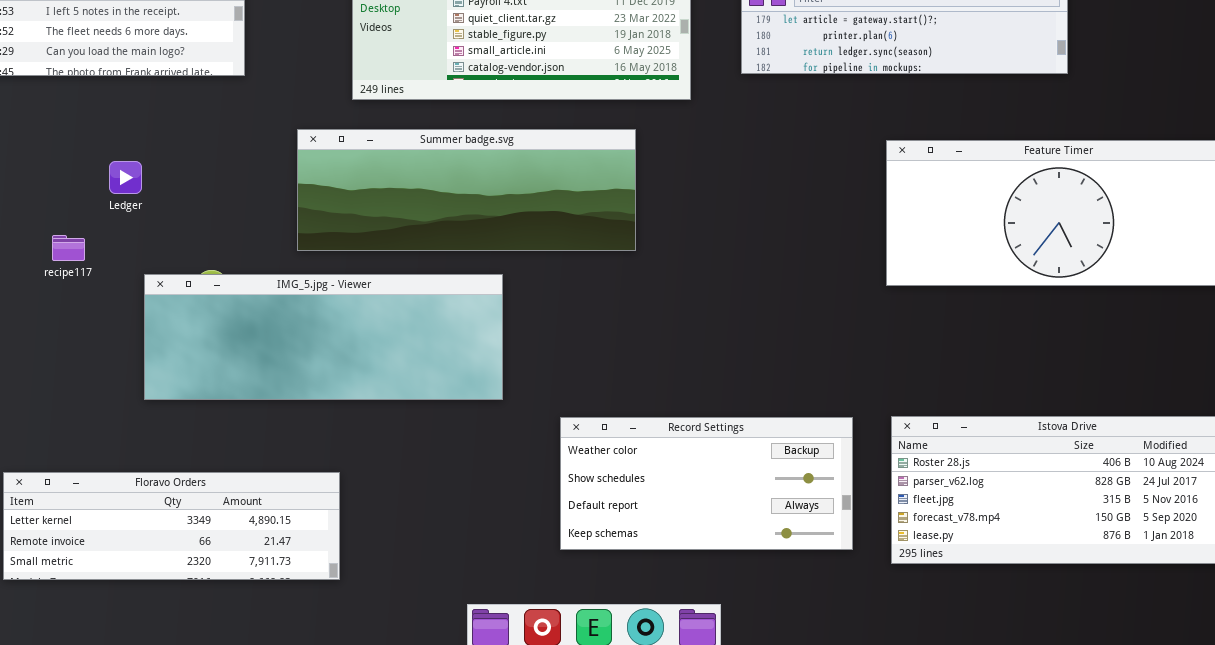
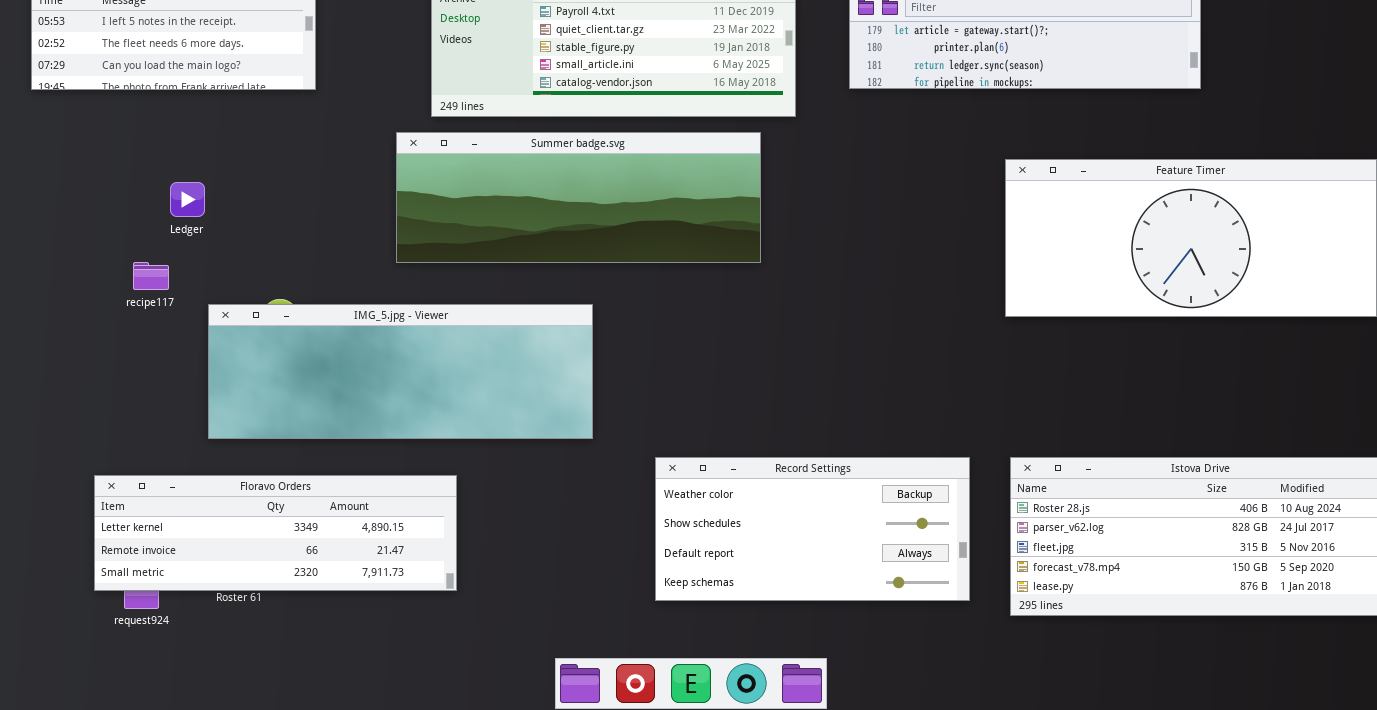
Summer badge.svg: [297,129,636,251] -> [396,132,761,263], moved
recipe117: [52,235,85,261] -> [133,262,169,290], moved
Floravo Orders: [3,472,340,580] -> [94,475,457,591], moved

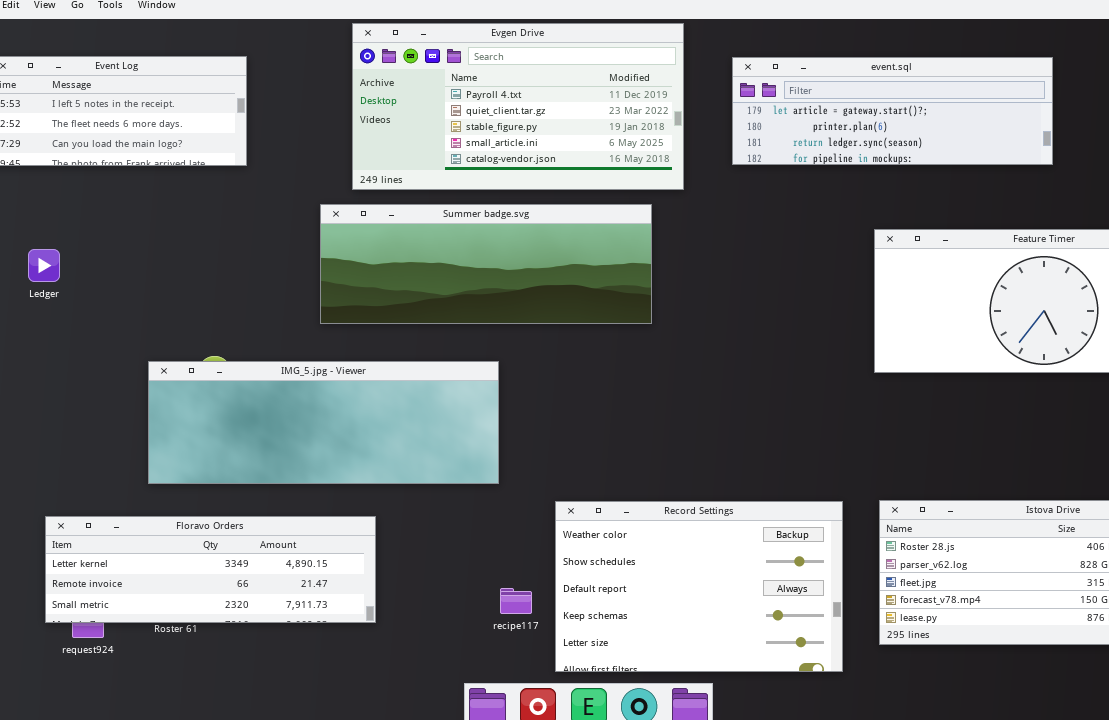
Ledger: [170,182,205,217] -> [28,249,60,282], moved
recipe117: [133,262,169,290] -> [500,588,532,614], moved
Record Settings: [655,457,970,601] -> [555,501,843,672], resized

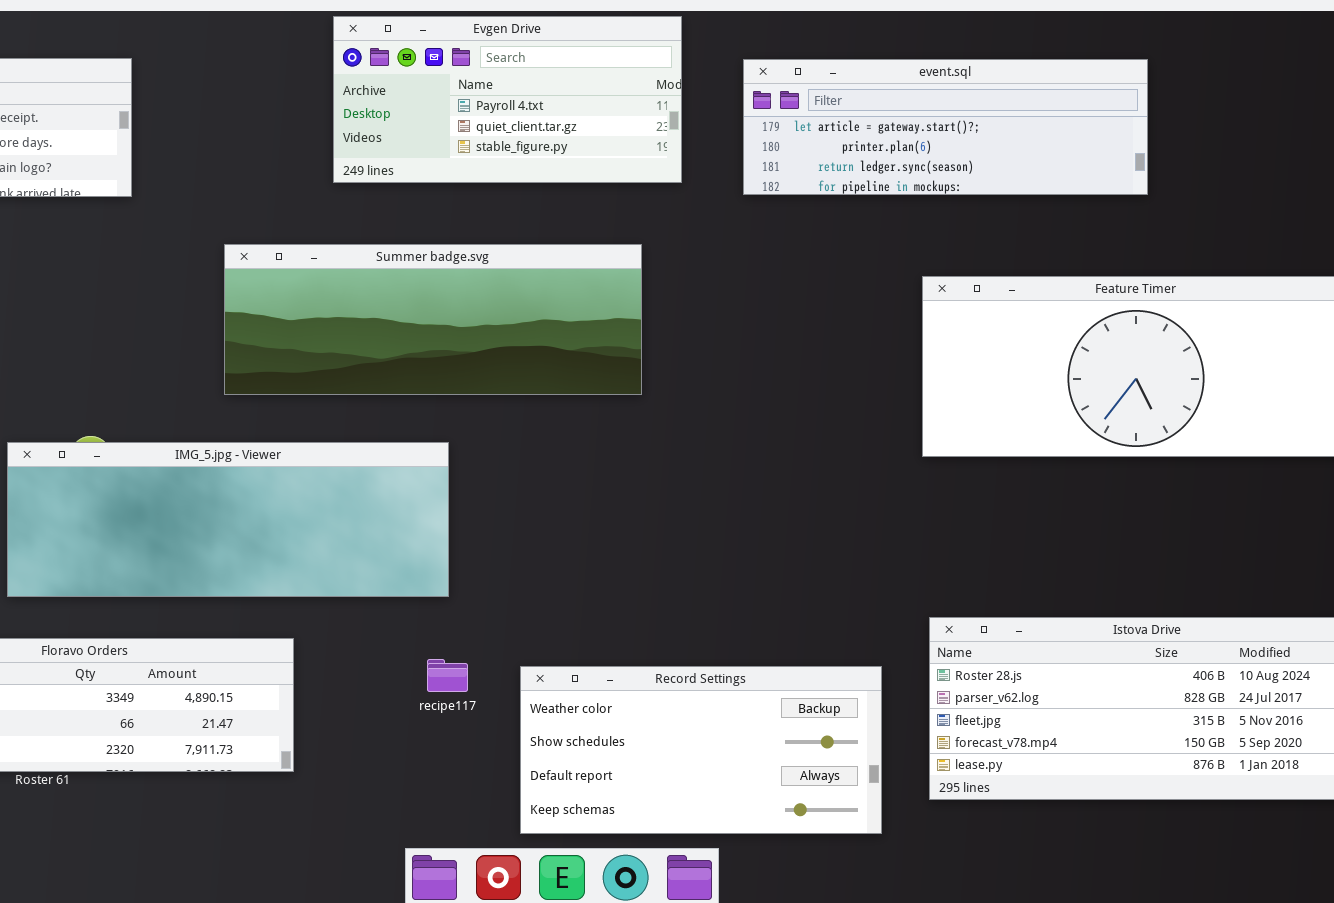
Evgen Drive: [352,23,684,190] -> [333,16,682,183], resized
Record Settings: [555,501,843,672] -> [520,666,882,834], resized
recipe117: [500,588,532,614] -> [427,659,468,692], moved

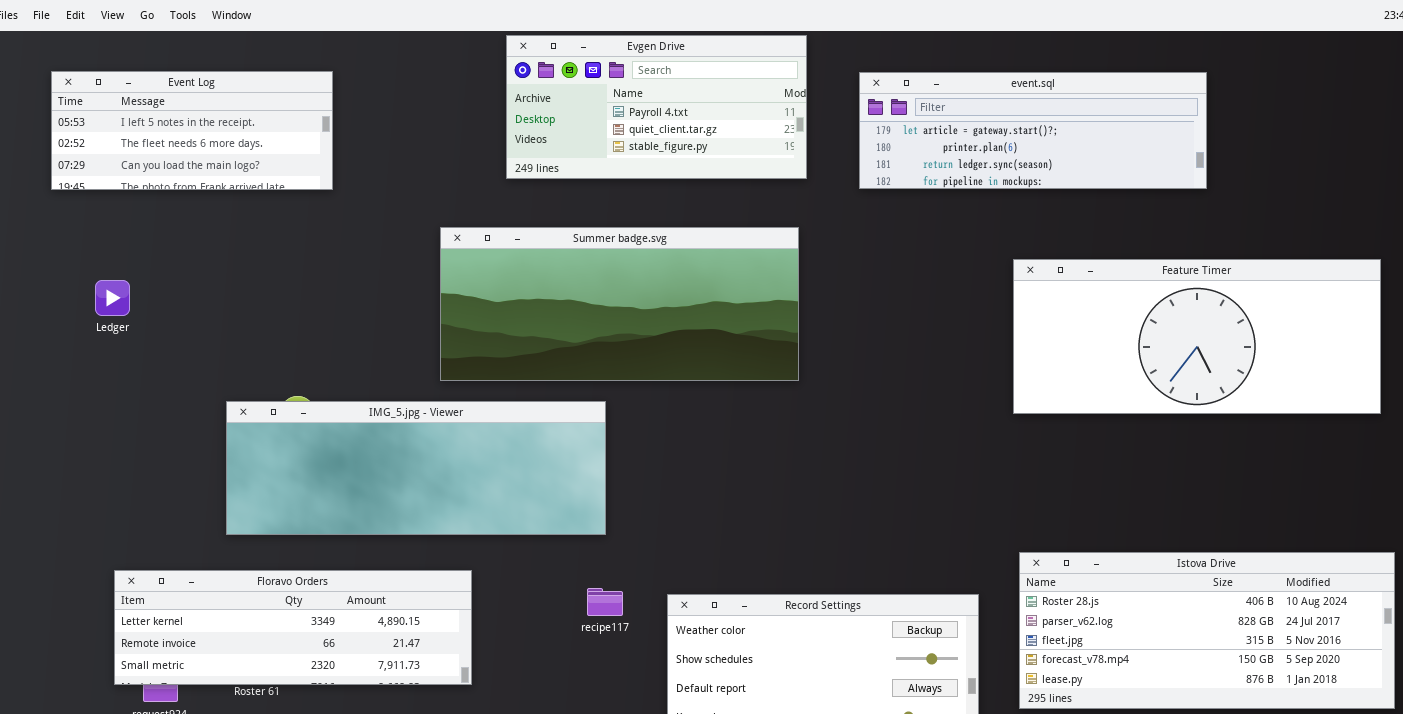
Summer badge.svg: [224,244,642,395] -> [440,227,799,381], moved, resized

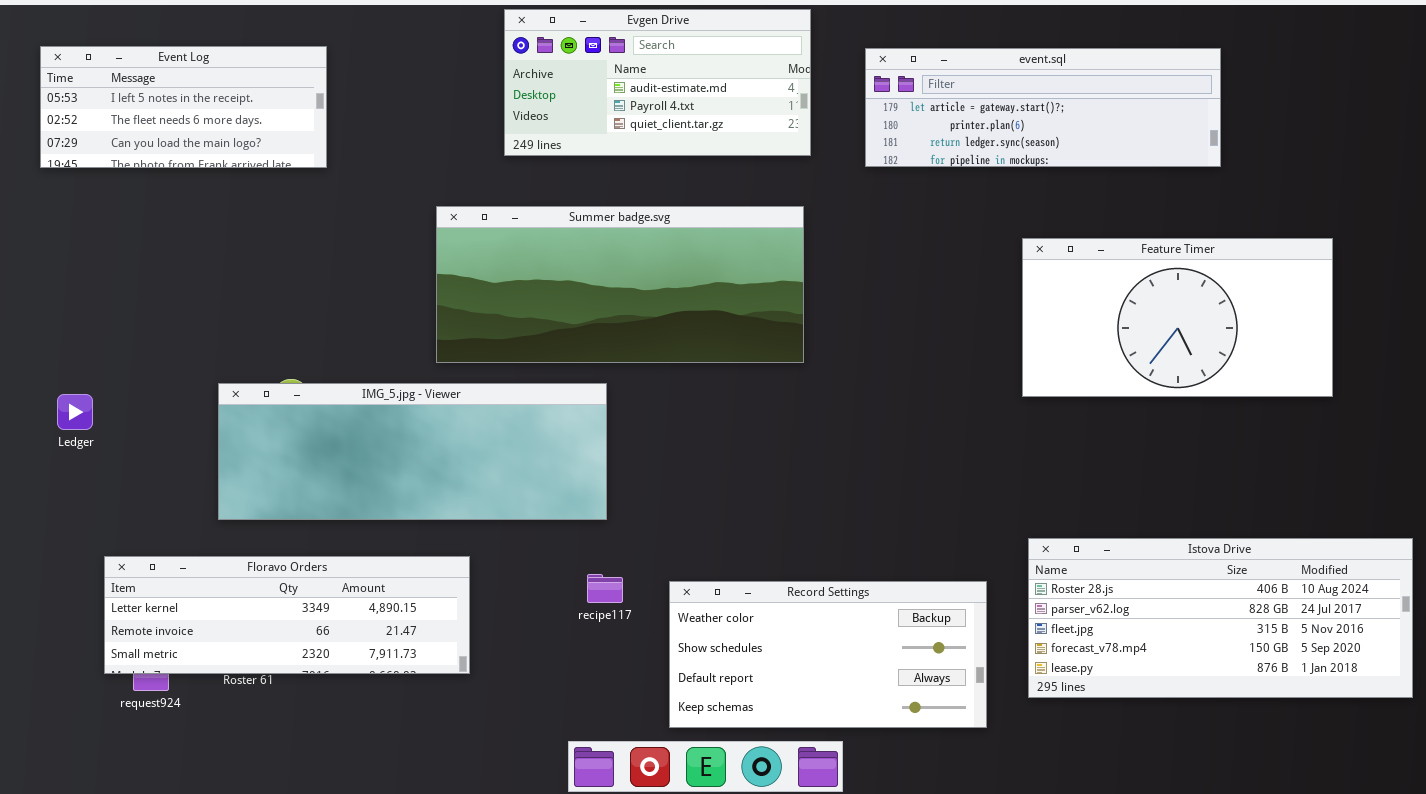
Evgen Drive: [506,35,807,179] -> [504,9,811,156], scrolled up 1 row
Feature Timer: [1013,259,1381,414] -> [1022,238,1333,397], resized
Ledger: [95,280,130,316] -> [57,394,93,430], moved

